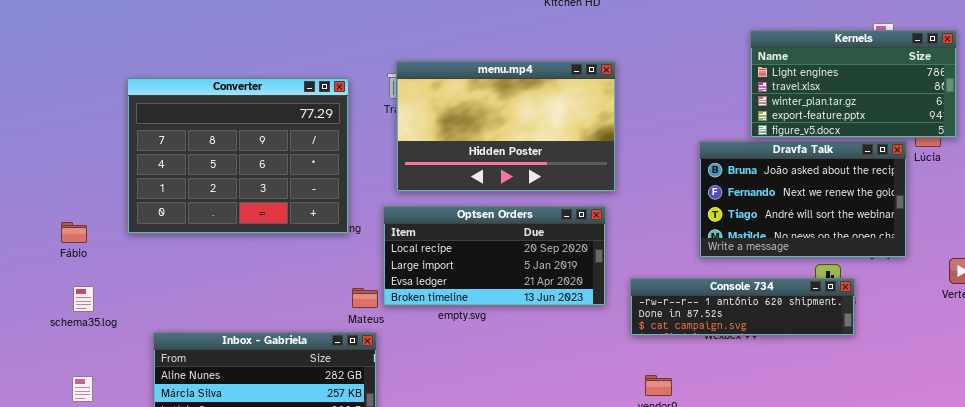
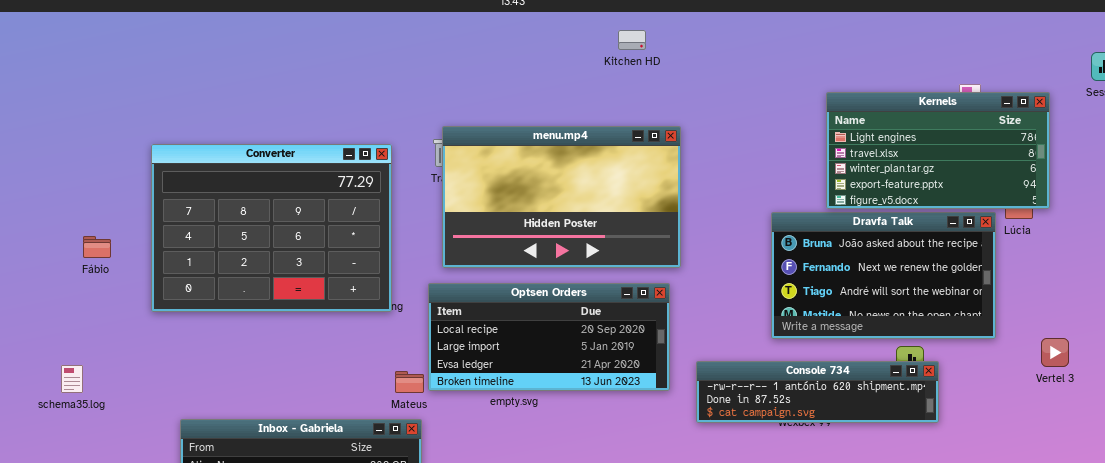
Fábio: [61,222,87,243] -> [83,236,111,258], moved
schema35.log: [73,286,94,312] -> [61,365,83,393], moved

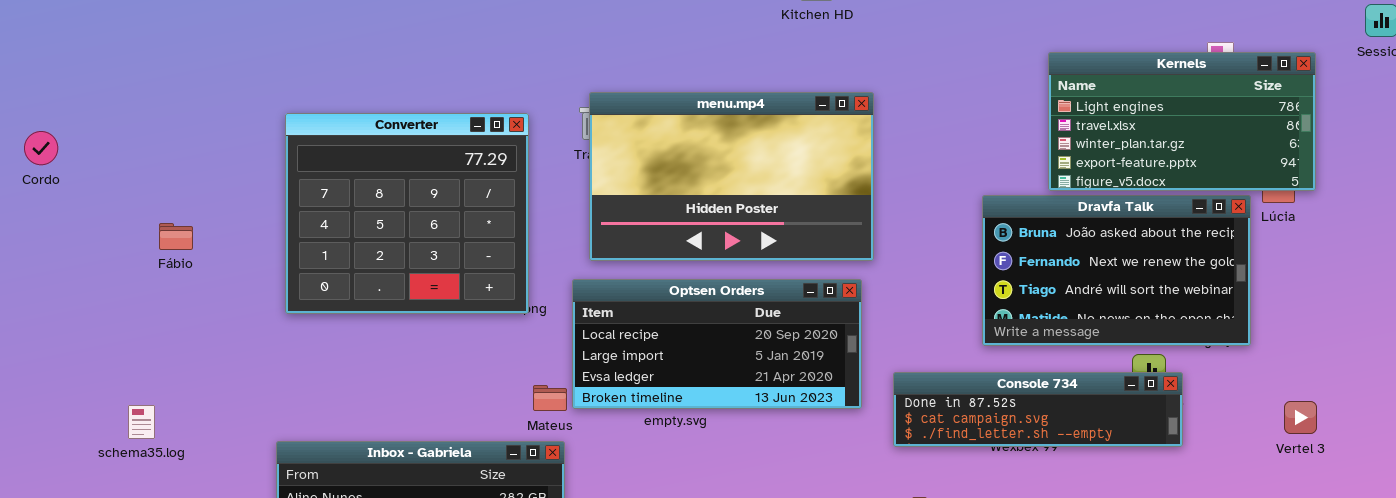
Converter: [151,144,392,312] -> [285,113,529,314], resized
Vertel 3: [1041,338,1069,367] -> [1284,401,1317,434], moved
Console 734: [696,361,939,423] -> [893,372,1183,447], scrolled down 1 row
schema35.log: [61,365,83,393] -> [128,405,155,439], moved

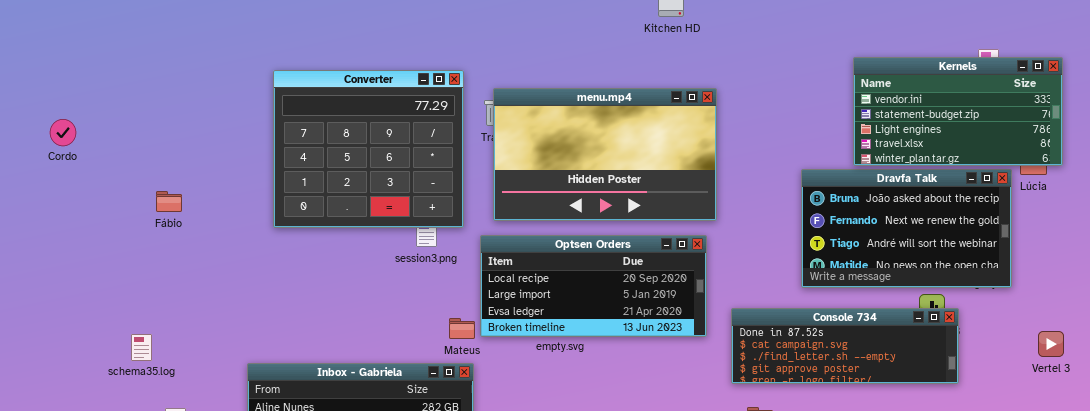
Kernels: [1048,52,1316,191] -> [853,57,1063,166], scrolled up 2 rows
Converter: [285,113,529,314] -> [273,70,464,228], moved
Console 734: [893,372,1183,447] -> [731,308,959,384], resized

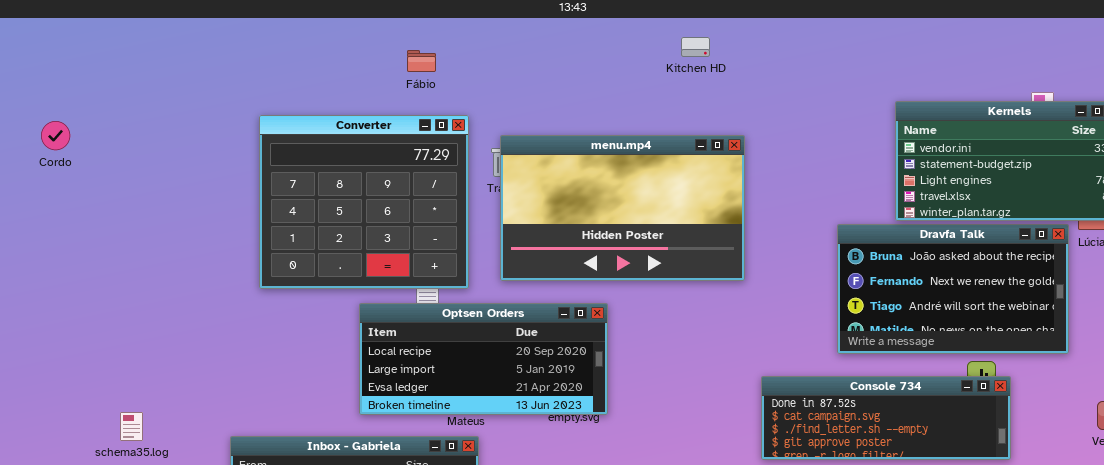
Cordo: [50,119,76,146] -> [41,121,70,150], moved
Fábio: [156,191,182,212] -> [407,50,436,72], moved
Optsen Orders: [480,235,707,337] -> [359,303,608,415], moved
schema35.log: [131,334,152,361] -> [120,412,143,441], moved

